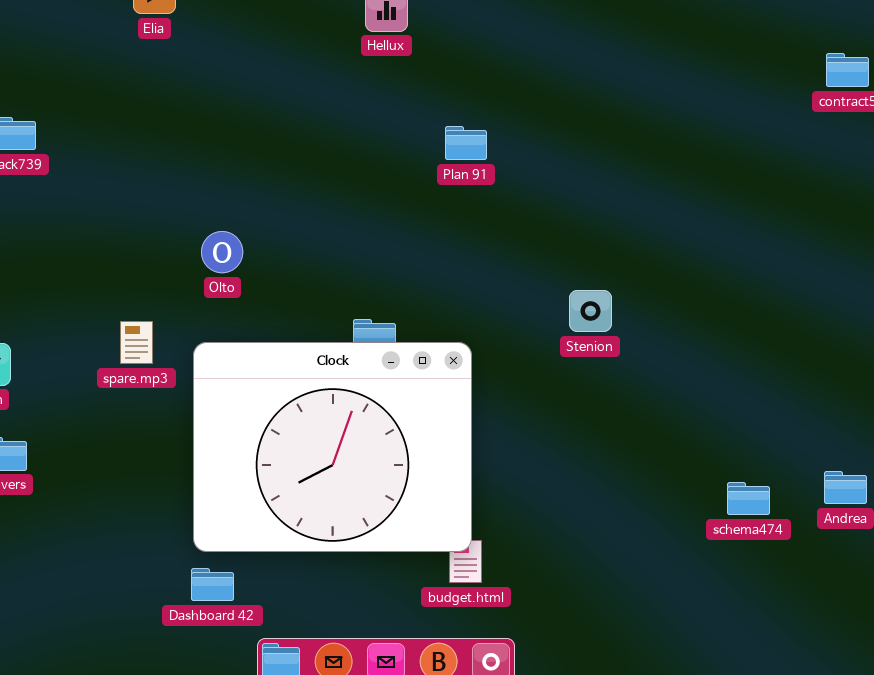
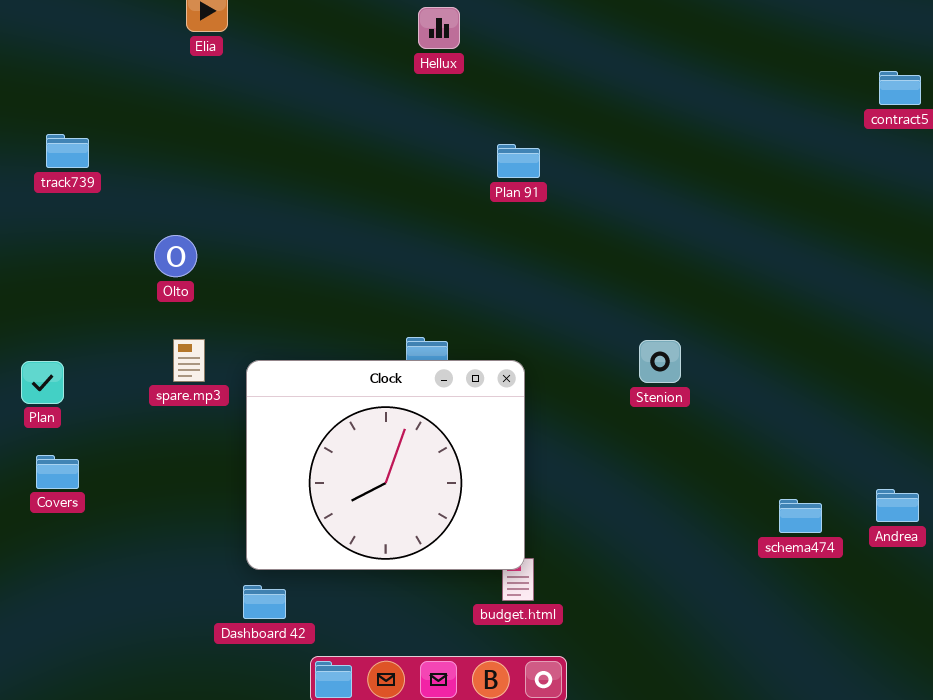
Olto: [201,231,243,273] -> [154,235,197,277], moved
Stenion: [569,290,612,332] -> [639,340,681,383], moved

